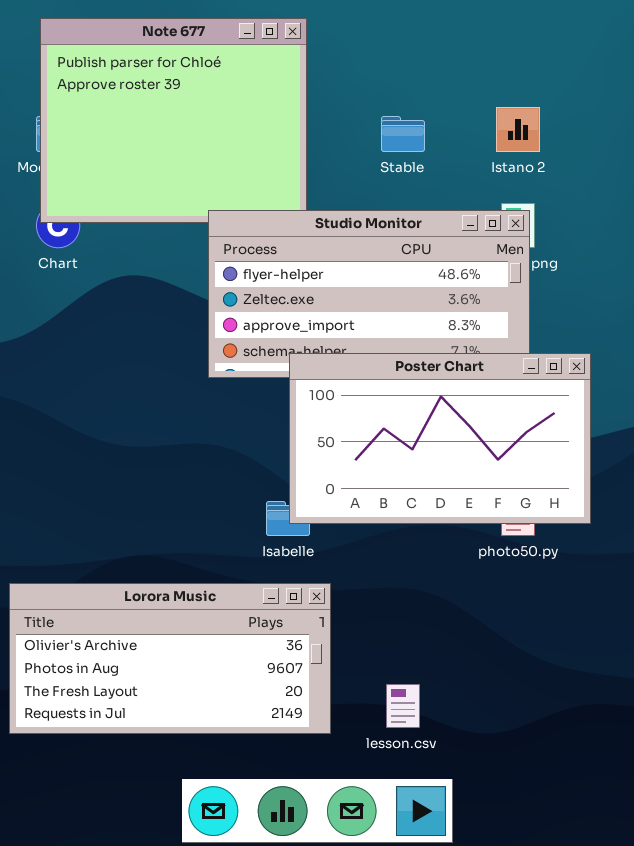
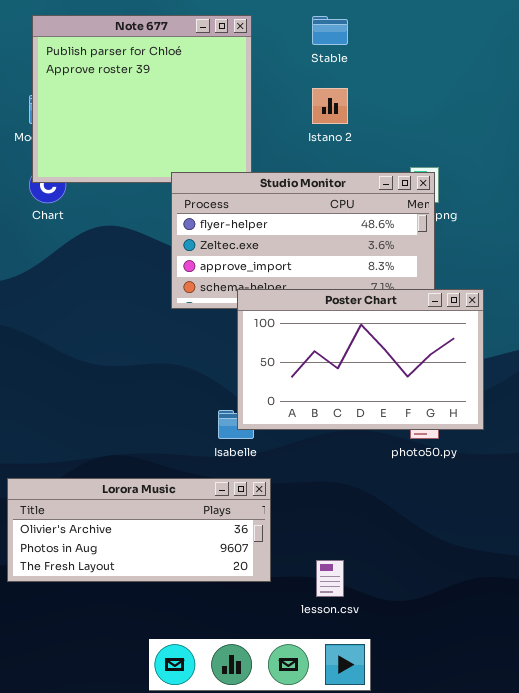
Istano 2: [496,107,540,152] -> [312,88,348,124], moved
Stable: [381,116,425,152] -> [312,16,348,45], moved
Lorora Music: [9,583,331,734] -> [7,478,271,582], resized

